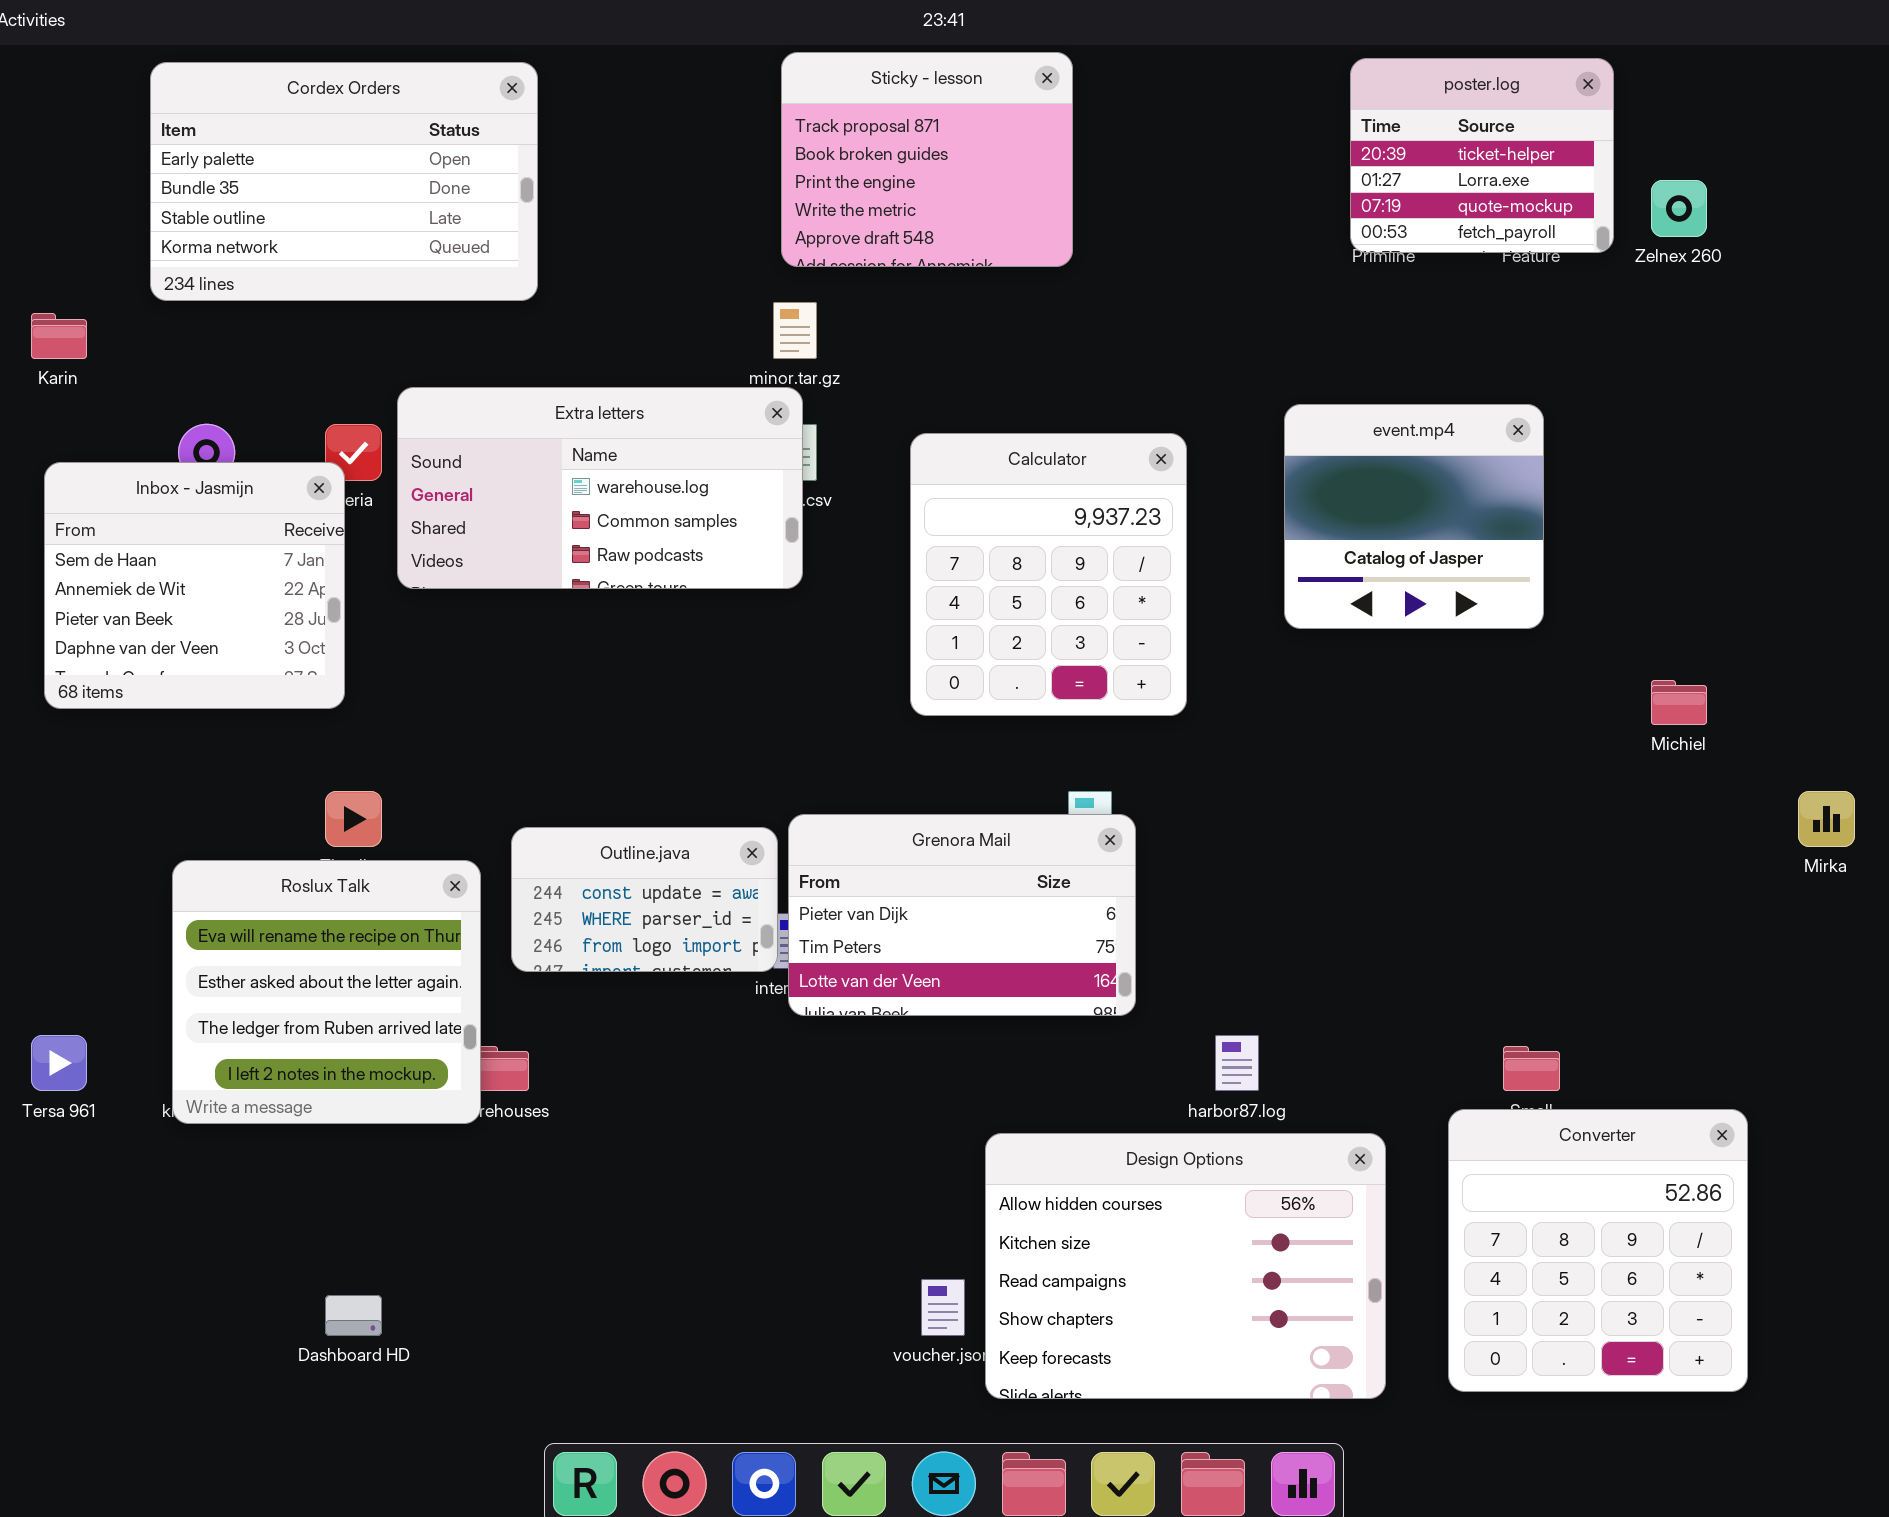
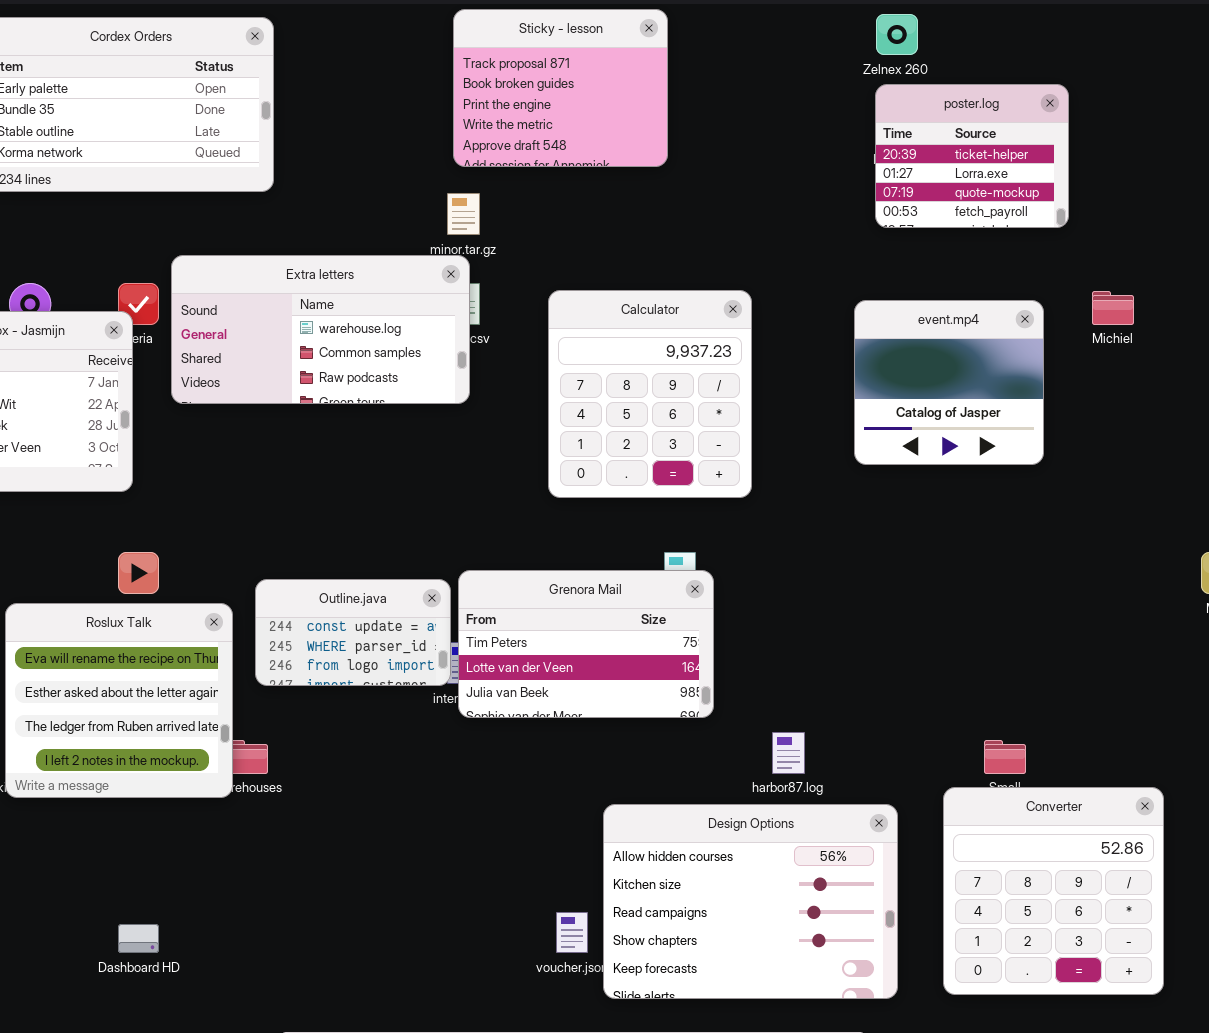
poster.log: [1350,58,1614,253] -> [875,84,1069,228], moved
Zelnex 260: [1651,180,1707,237] -> [876,14,918,55], moved
event.mp4: [1284,404,1544,629] -> [854,300,1044,465], moved
Michiel: [1651,680,1707,725] -> [1092,291,1134,325], moved
Grenora Mail: [788,814,1136,1016] -> [458,570,714,718], scrolled down 1 row

